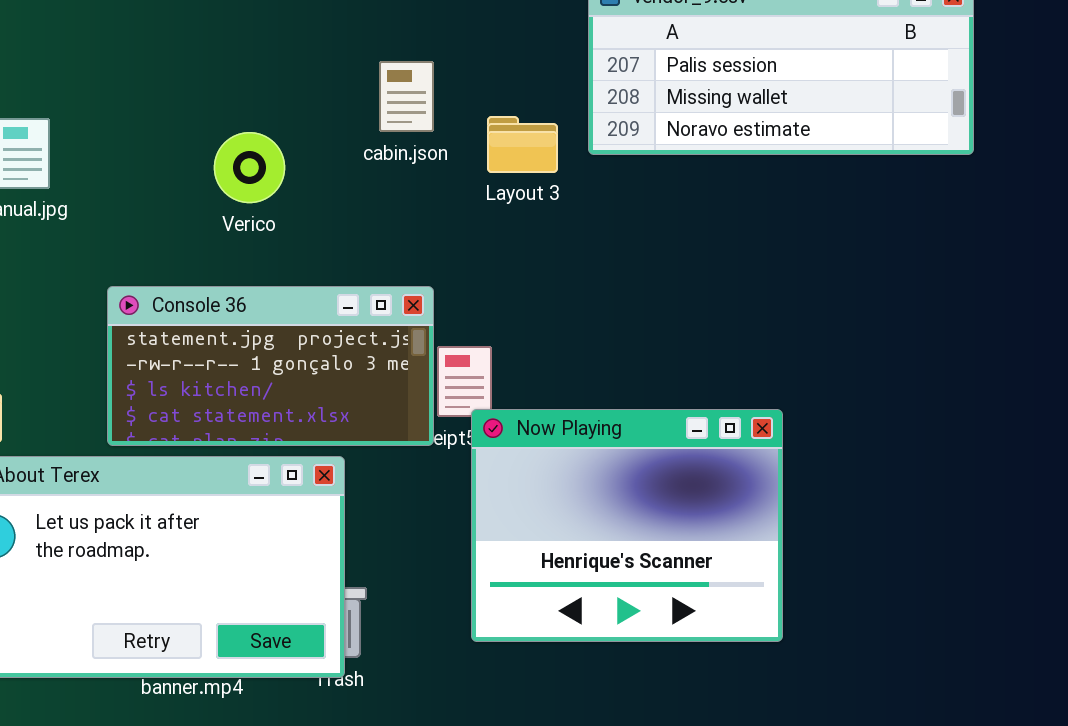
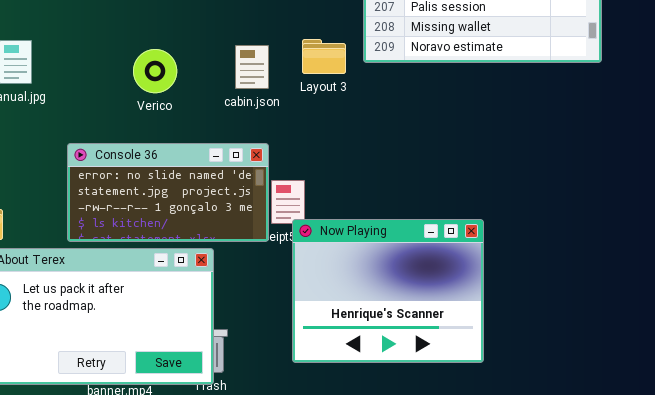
cabin.json: [379,61,434,132] -> [235,45,269,89], moved
Console 36: [107,286,434,446] -> [67,143,269,242], scrolled up 1 row

